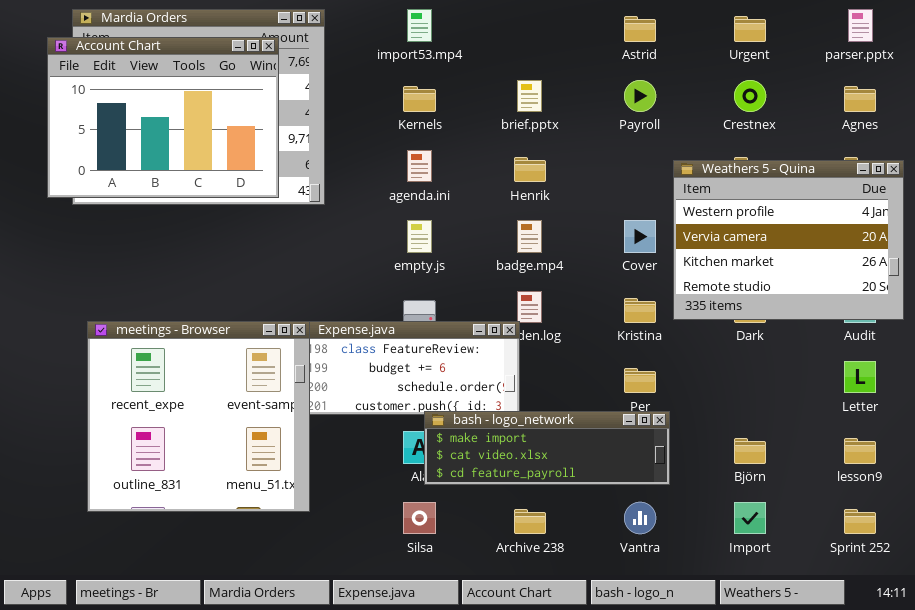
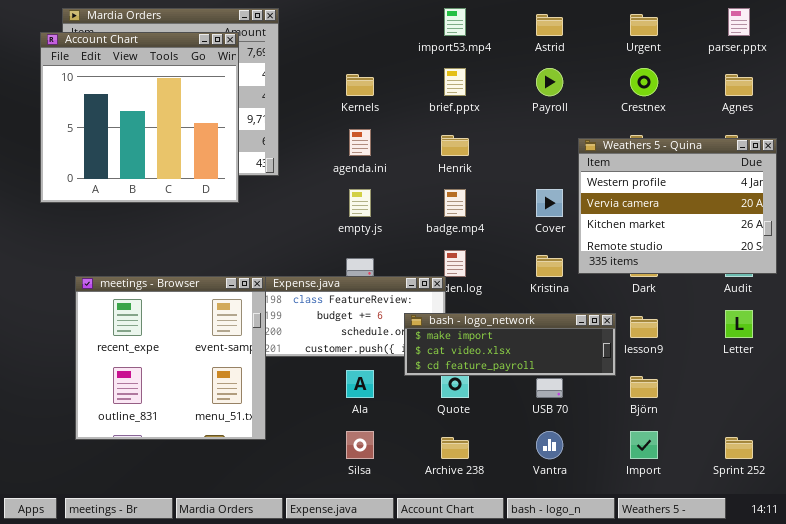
import53.mp4: [407,9,432,42] -> [444,8,466,36], moved
Account Chart: [47,37,279,198] -> [40,32,239,203], resized
bash - logo_network: [424,411,670,485] -> [404,313,616,376], moved
lesson9: [844,438,876,464] -> [630,316,658,338], moved

